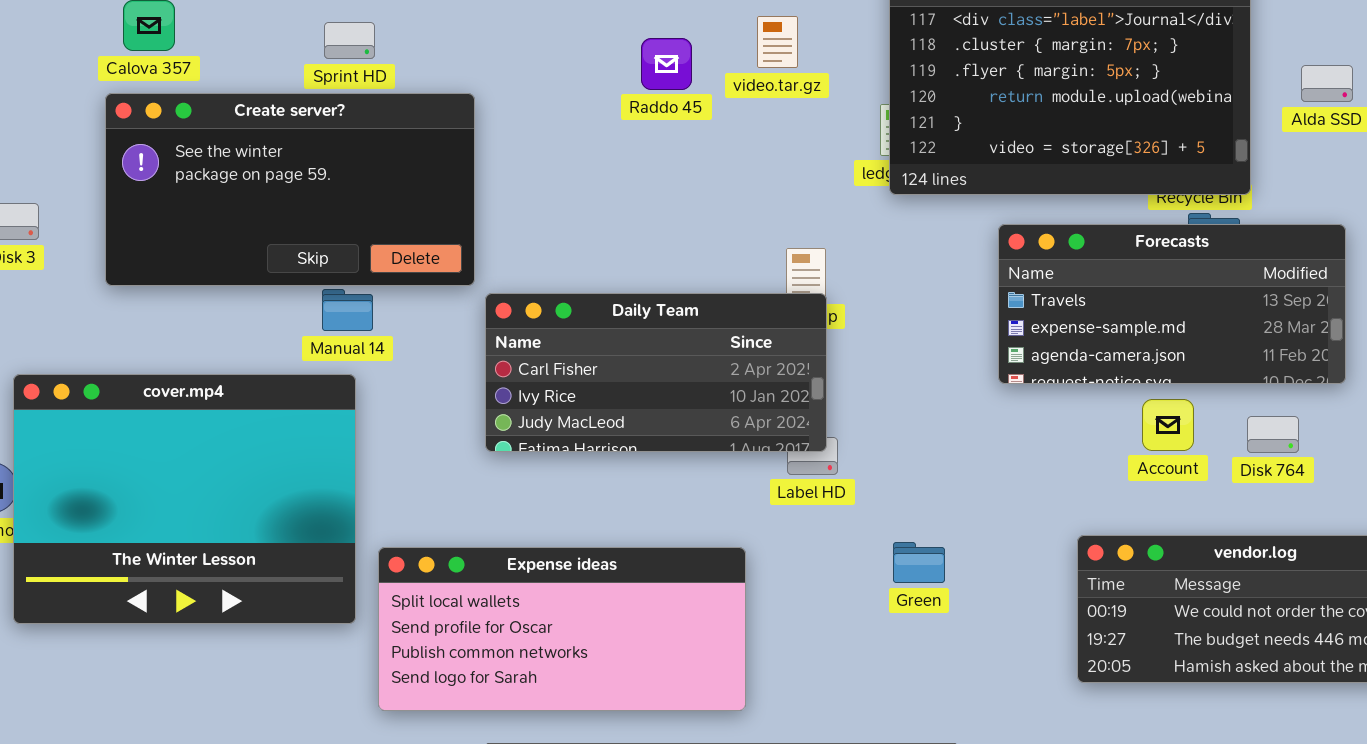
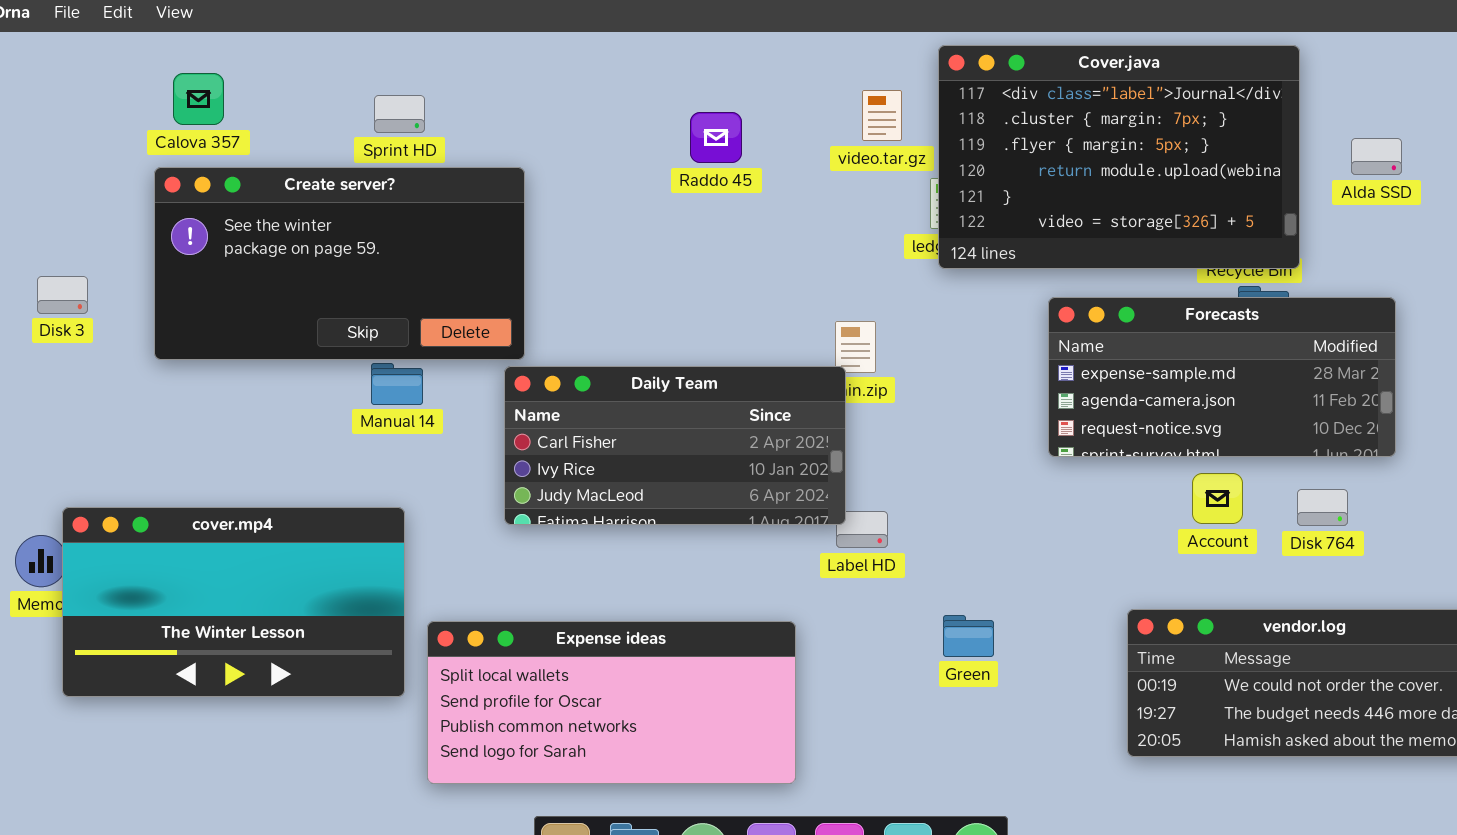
video.tar.gz: [757,16,798,68] -> [862,90,902,141], moved
Forecasts: [998,224,1346,384] -> [1048,297,1396,457], scrolled down 1 row
Daily Team: [485,293,827,452] -> [504,366,846,525], moved
cover.mp4: [13,374,356,624] -> [62,507,405,697], resized

